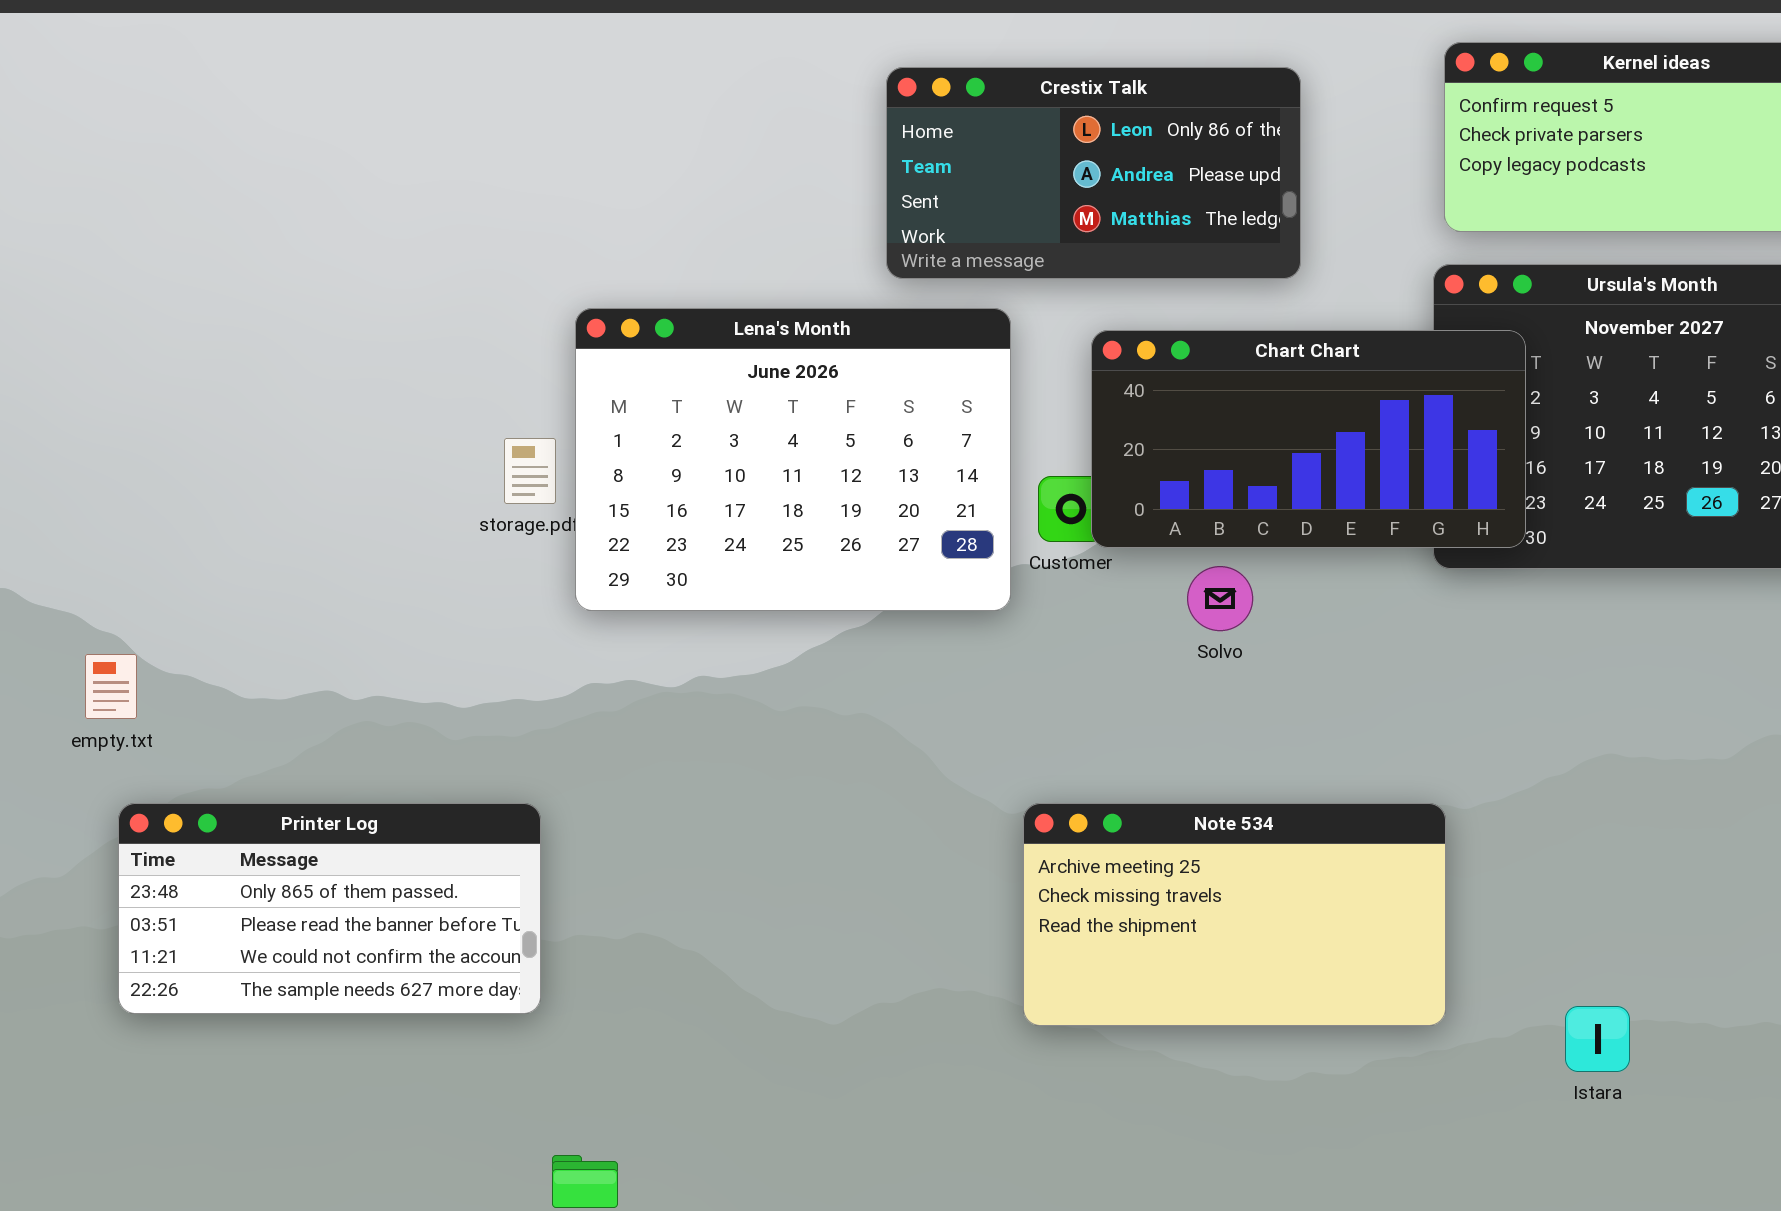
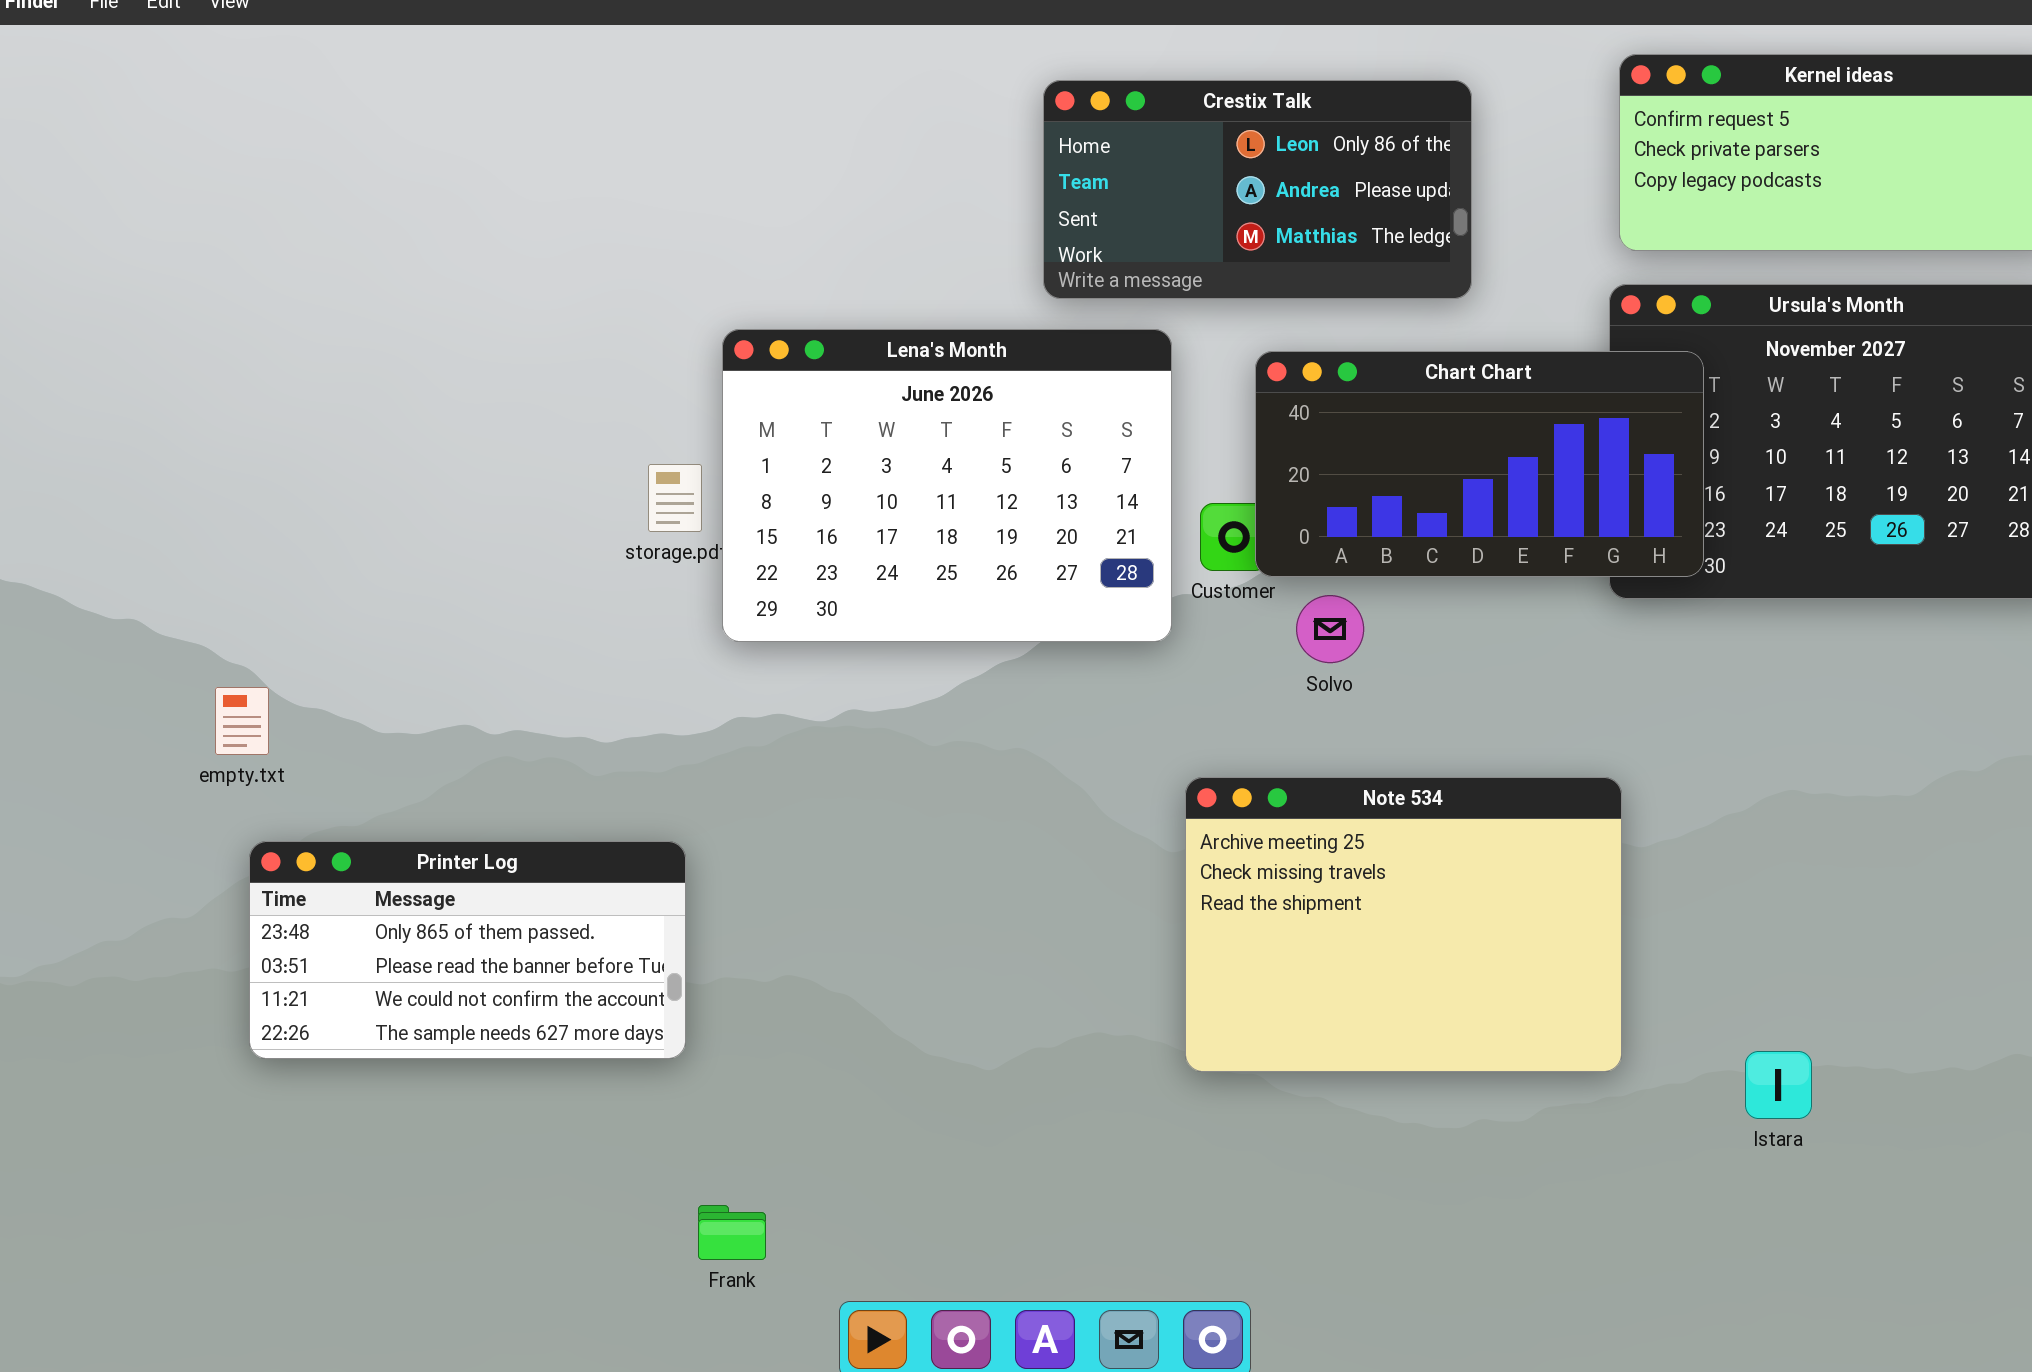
Solvo: [1187,566,1253,631] -> [1296,595,1364,663], moved
Note 534: [1023,803,1446,1026] -> [1185,777,1622,1072], resized

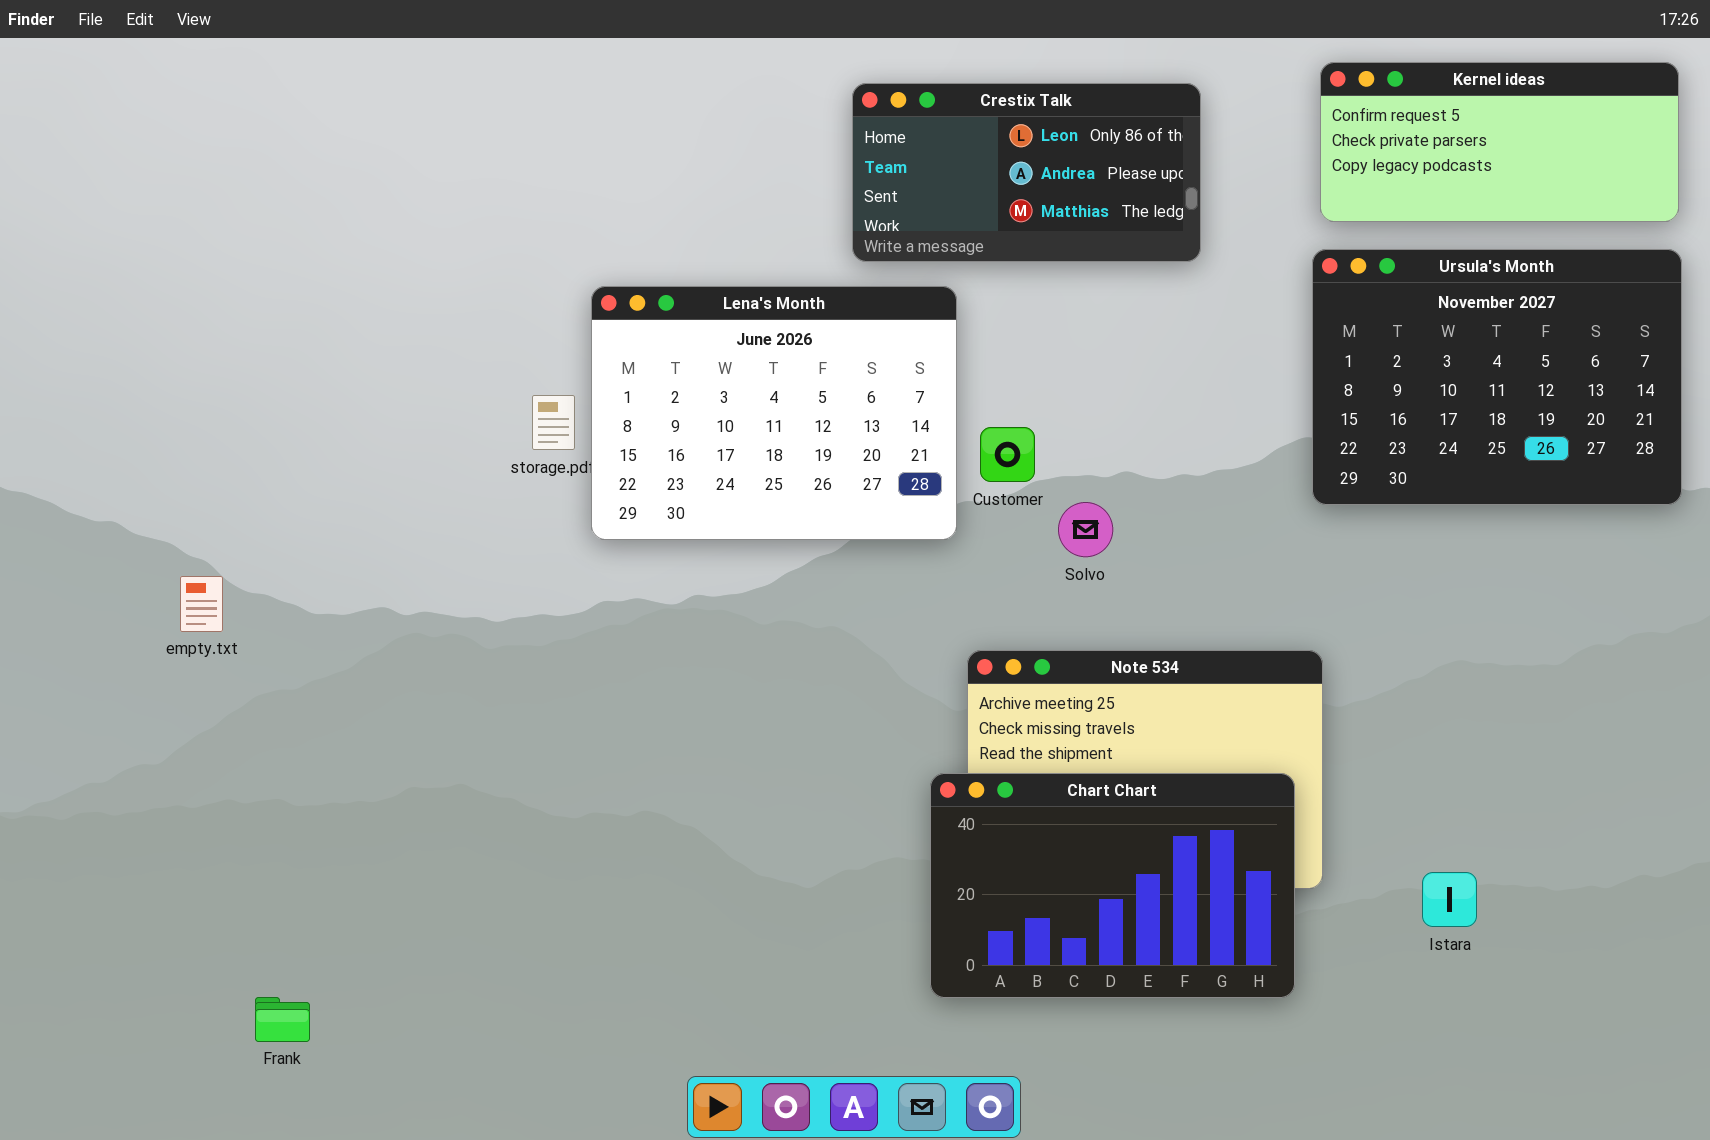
Chart Chart: [1255,351,1704,577] -> [930,773,1295,998], moved, resized
Printer Log: [249,841,686,1059] -> none, closed
Frank: [698,1205,766,1260] -> [255,997,310,1042], moved

